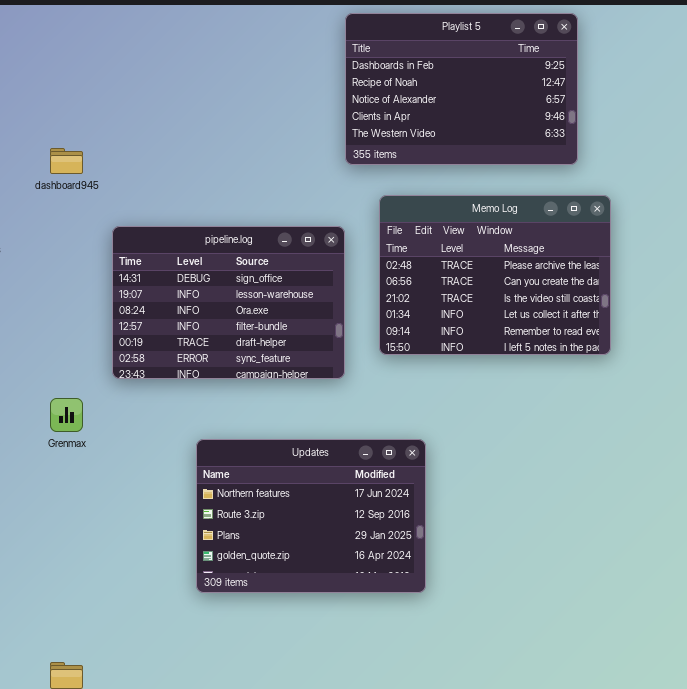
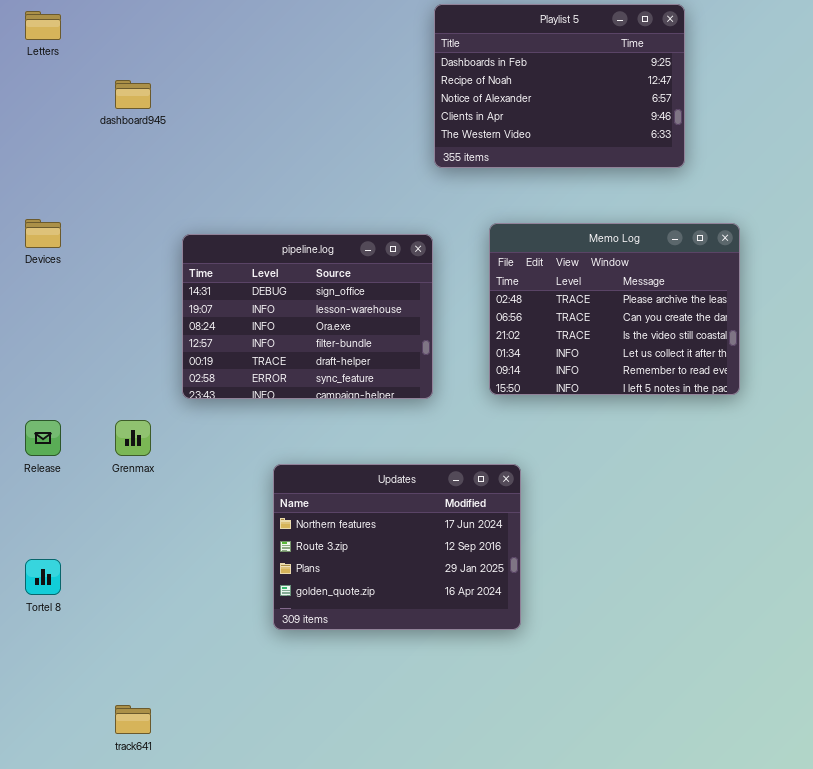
dashboard945: [50,148,83,174] -> [115,80,151,109], moved
Memo Log: [379,195,611,355] -> [489,223,740,395], moved

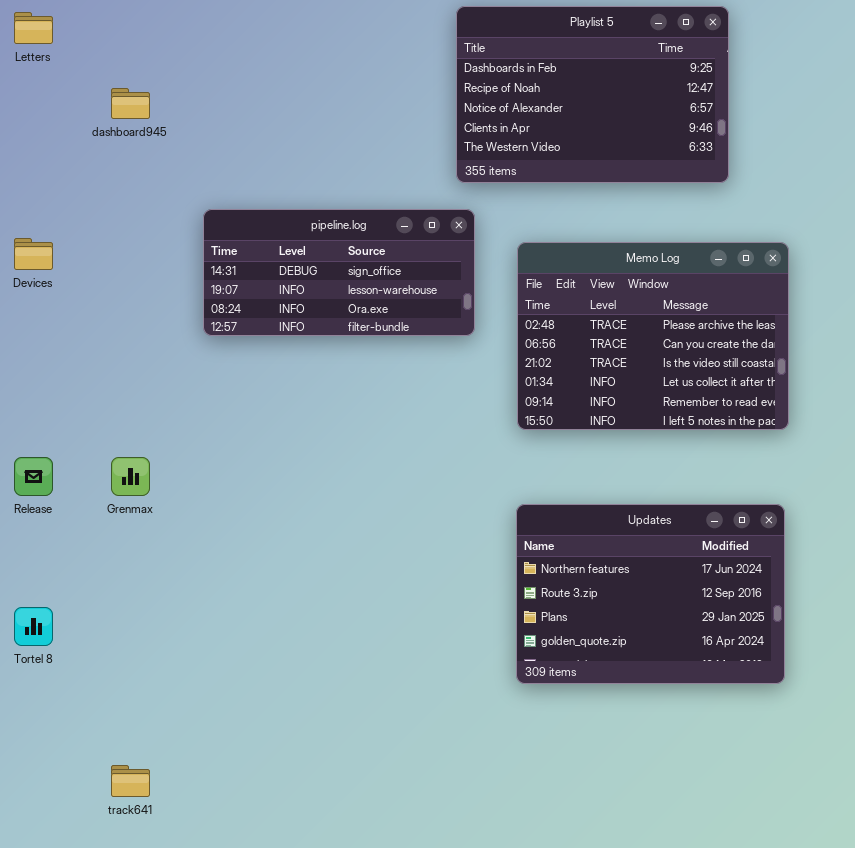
pipeline.log: [182,234,433,399] -> [203,209,475,336], moved, resized
Updates: [273,464,521,630] -> [516,504,785,684], moved

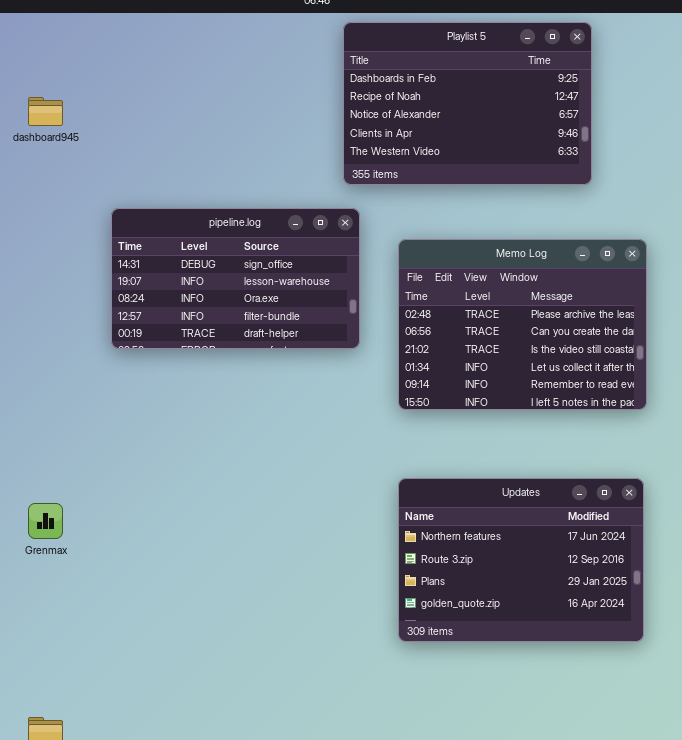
pipeline.log: [203,209,475,336] -> [111,208,360,349], resized
Grenmax: [111,457,150,496] -> [28,503,63,539], moved

